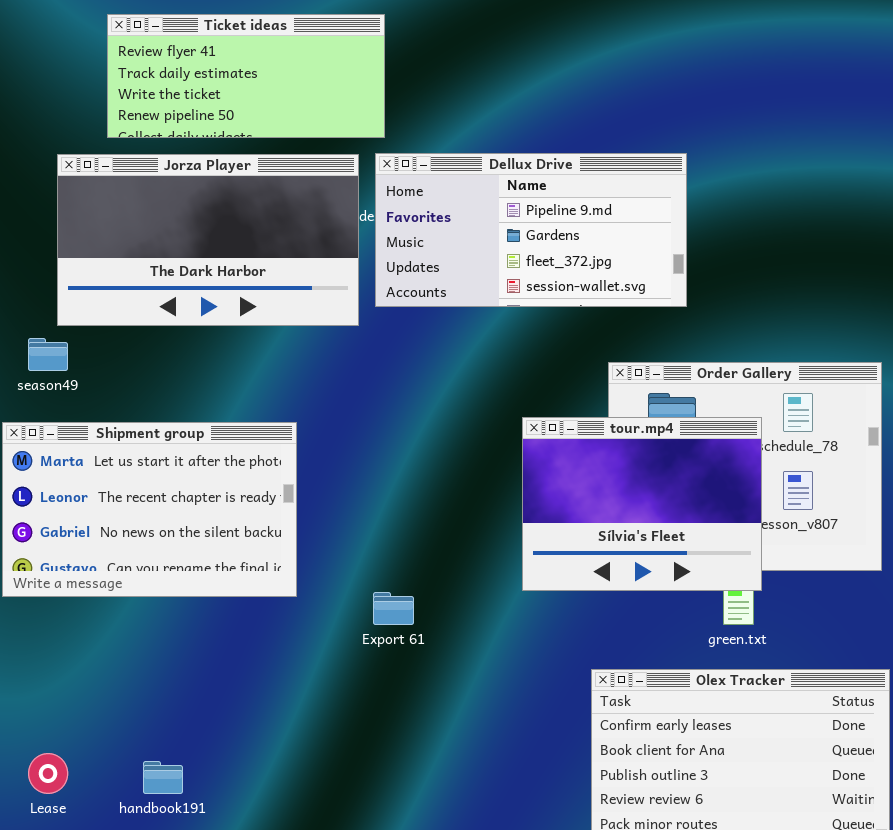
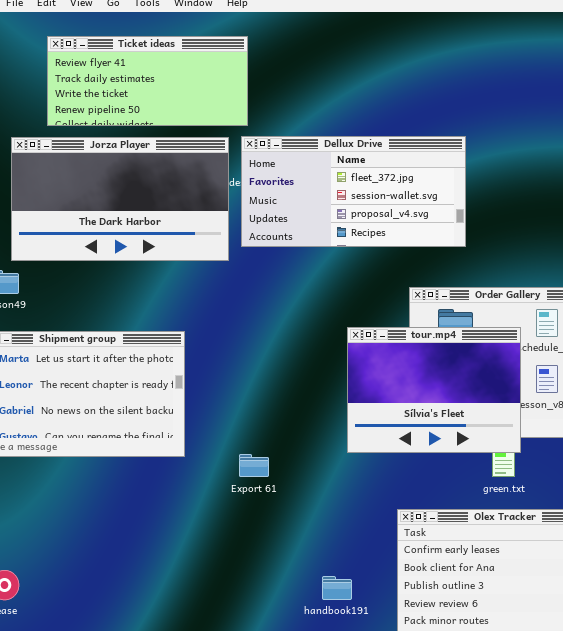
Dellux Drive: [375,153,687,307] -> [241,136,466,247], scrolled down 2 rows
handbook191: [143,761,183,794] -> [322,576,352,600], moved

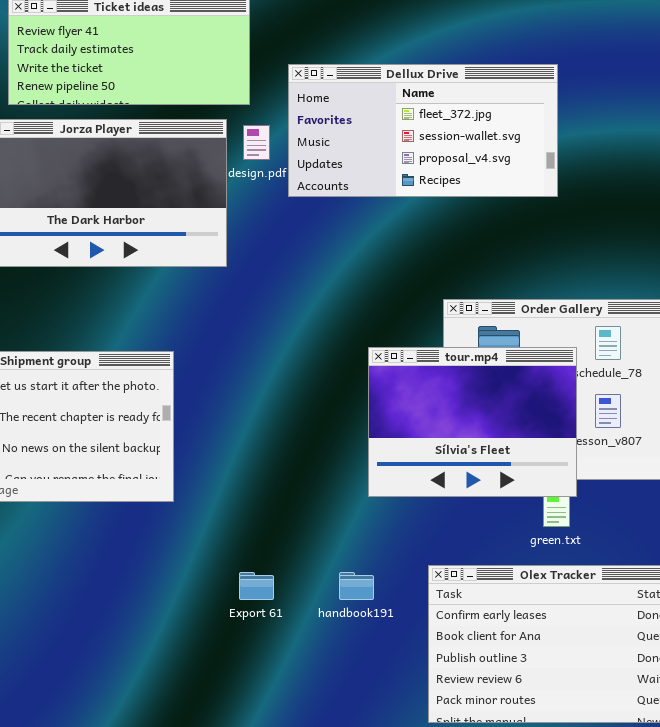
Dellux Drive: [241,136,466,247] -> [288,64,558,197], moved
Export 61: [239,454,269,477] -> [239,572,274,600], moved
handbook191: [322,576,352,600] -> [339,572,374,600], moved

